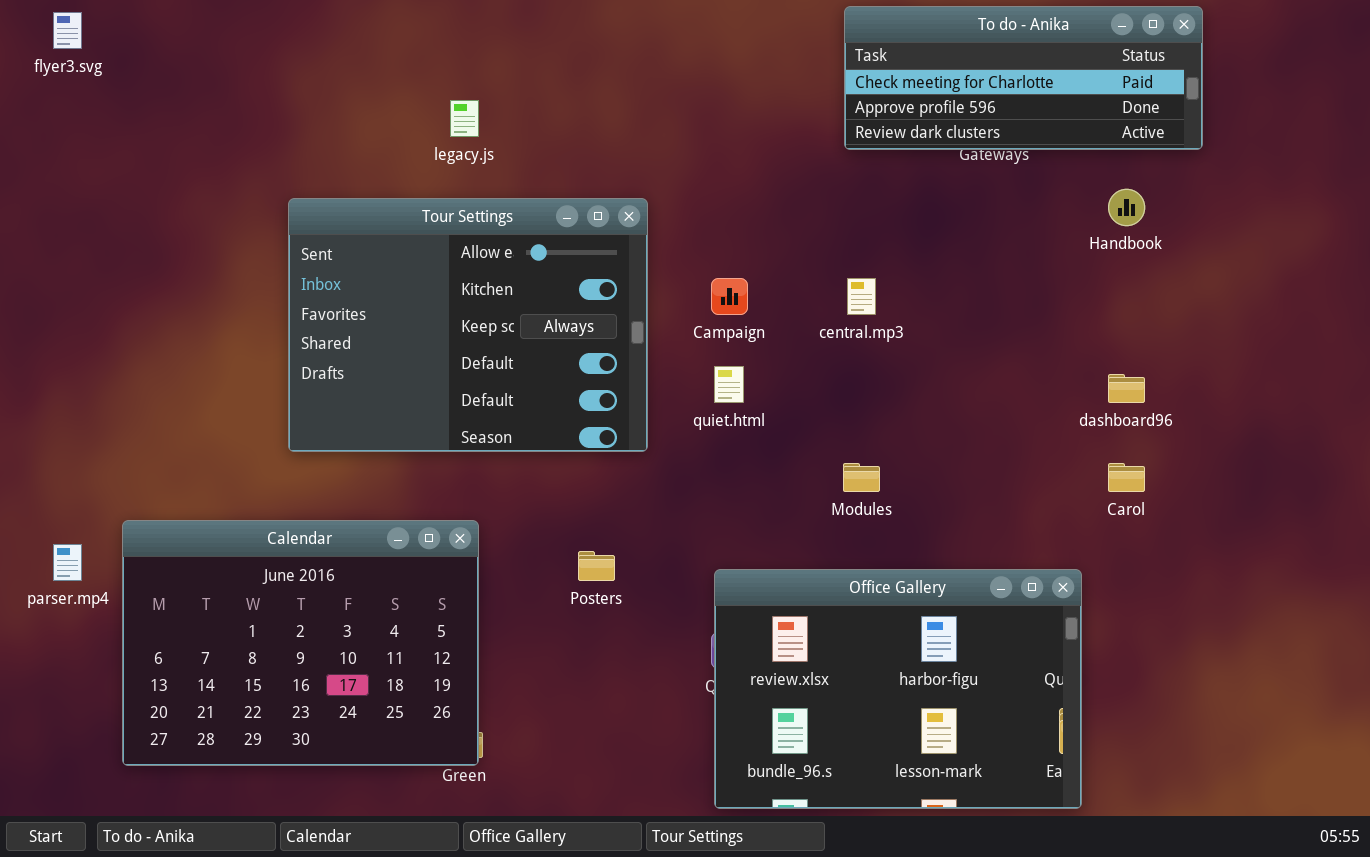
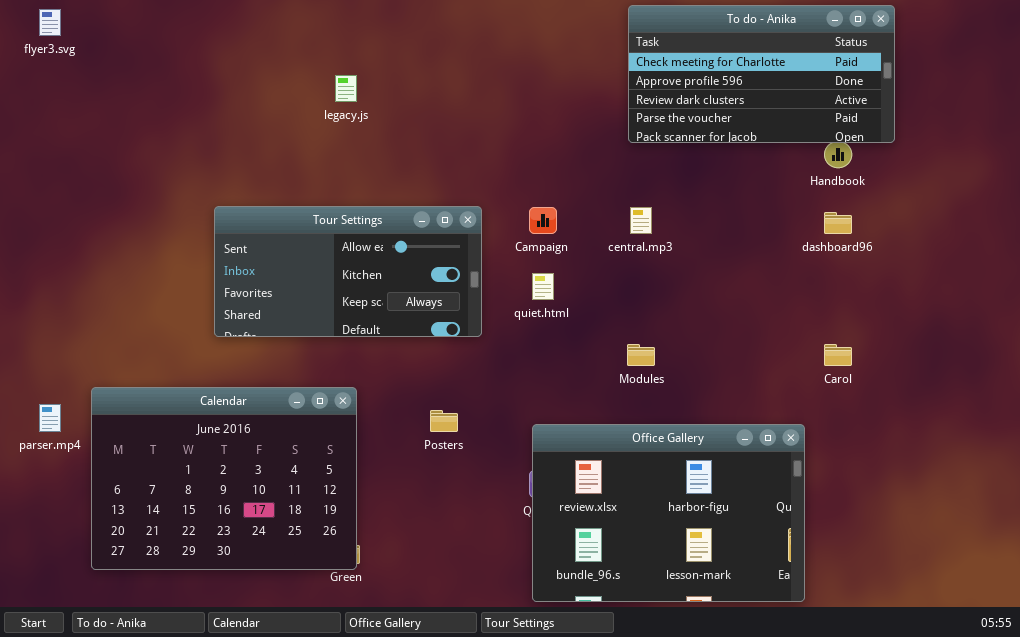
To do - Anika: [844,6,1203,150] -> [628,5,895,143], resized
Tour Settings: [288,198,648,452] -> [214,206,482,337], resized
dashboard96: [1108,374,1145,403] -> [824,212,852,234], moved

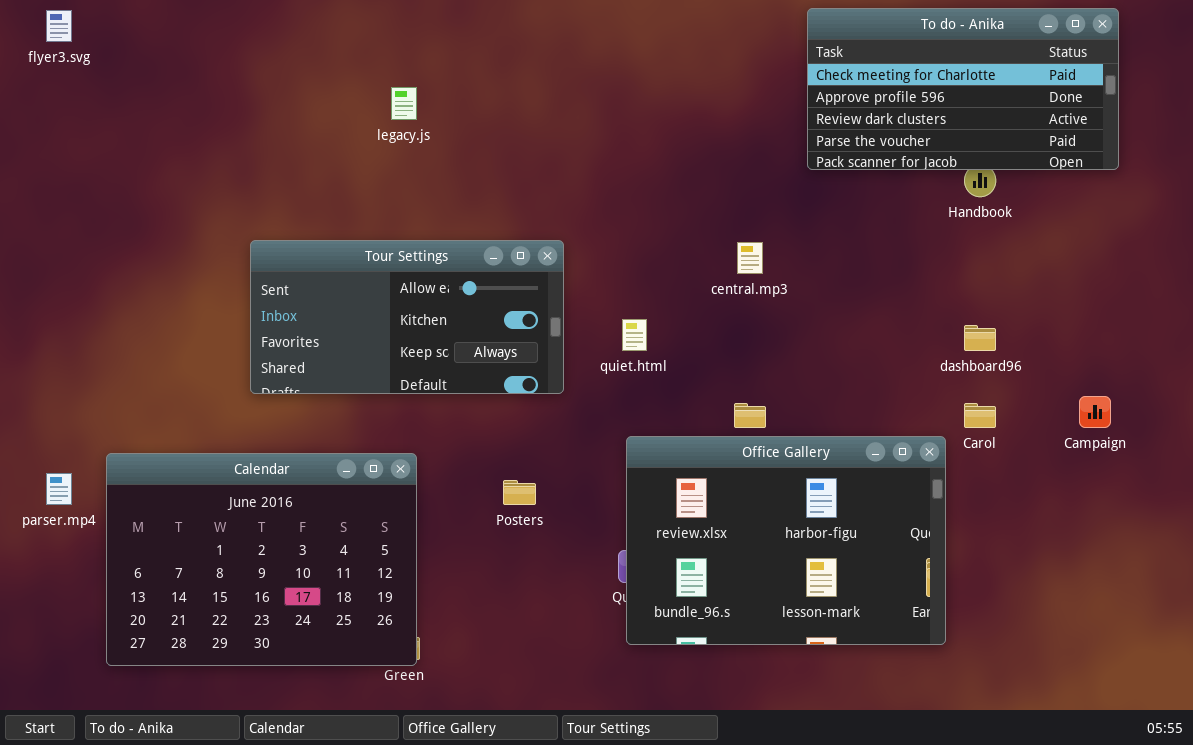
To do - Anika: [628,5,895,143] -> [807,8,1119,170], moved
Campaign: [529,207,557,234] -> [1079,396,1111,428], moved
dashboard96: [824,212,852,234] -> [964,325,996,351], moved
Office Gallery: [532,424,805,602] -> [626,436,946,645], moved

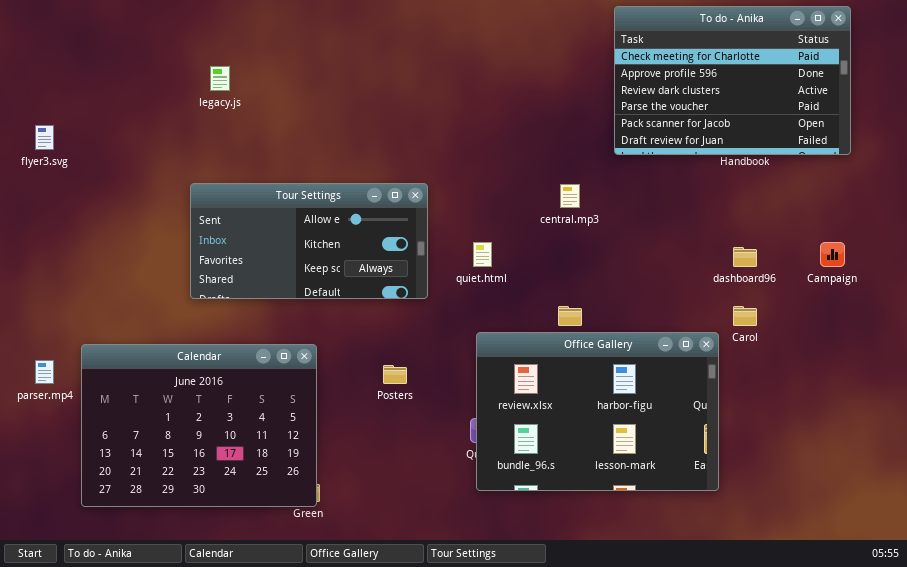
To do - Anika: [807,8,1119,170] -> [614,6,851,155], resized
flyer3.svg: [46,10,72,42] -> [35,125,54,150], moved
legacy.js: [391,87,417,120] -> [210,66,230,91], moved
Campaign: [1079,396,1111,428] -> [820,242,845,267], moved

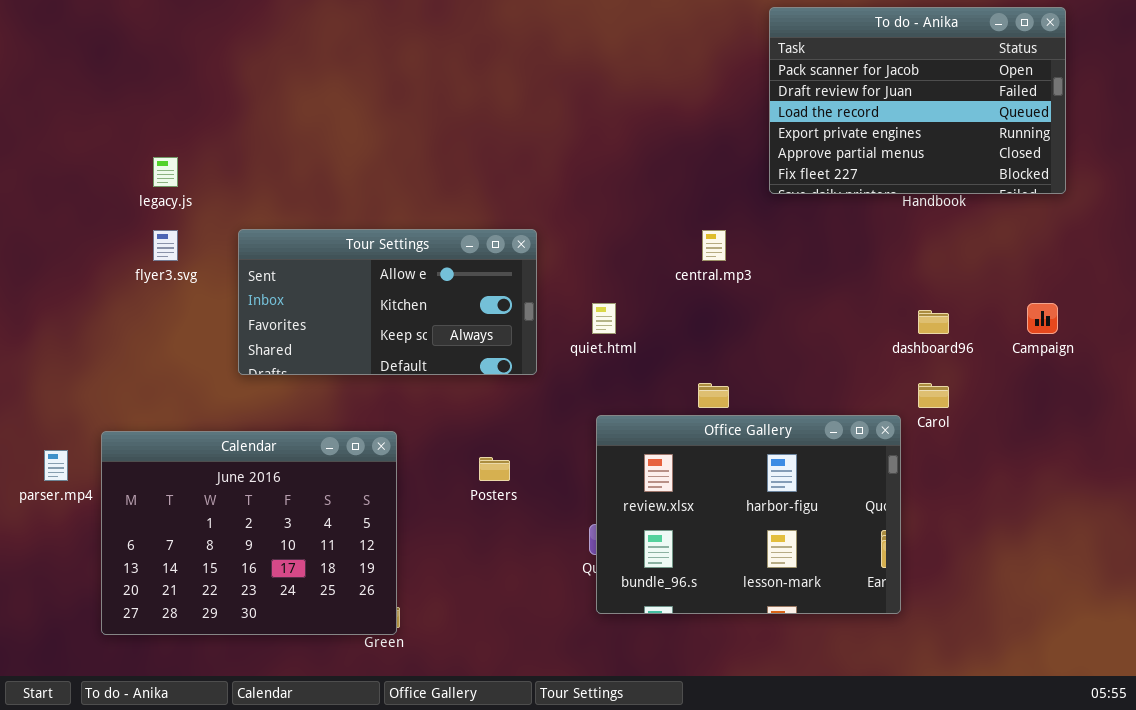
To do - Anika: [614,6,851,155] -> [769,7,1066,194], scrolled down 4 rows
legacy.js: [210,66,230,91] -> [153,157,178,187], moved
flyer3.svg: [35,125,54,150] -> [153,230,178,261], moved

